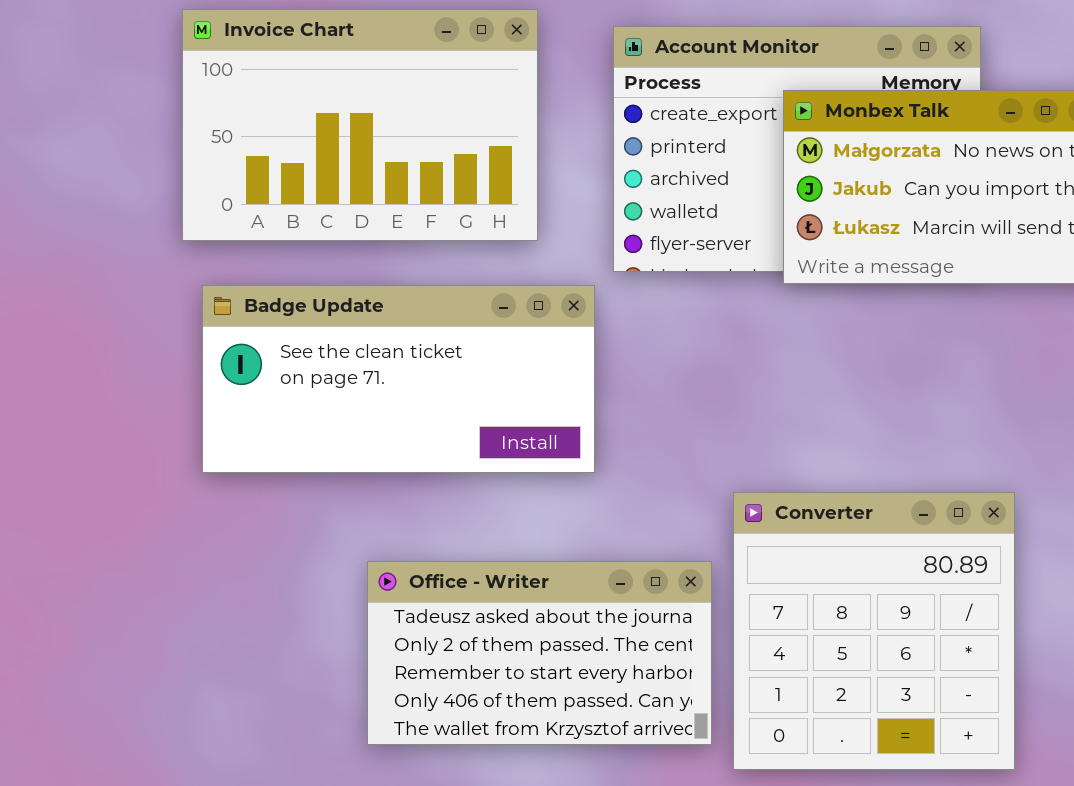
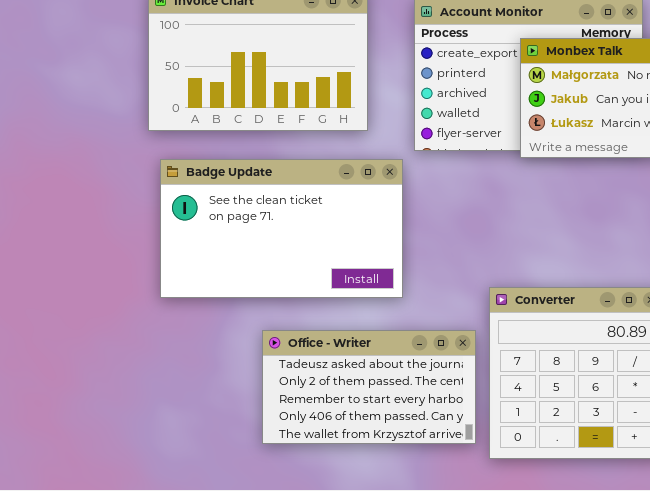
Badge Update: [202,285,595,473] -> [160,159,403,298], resized

